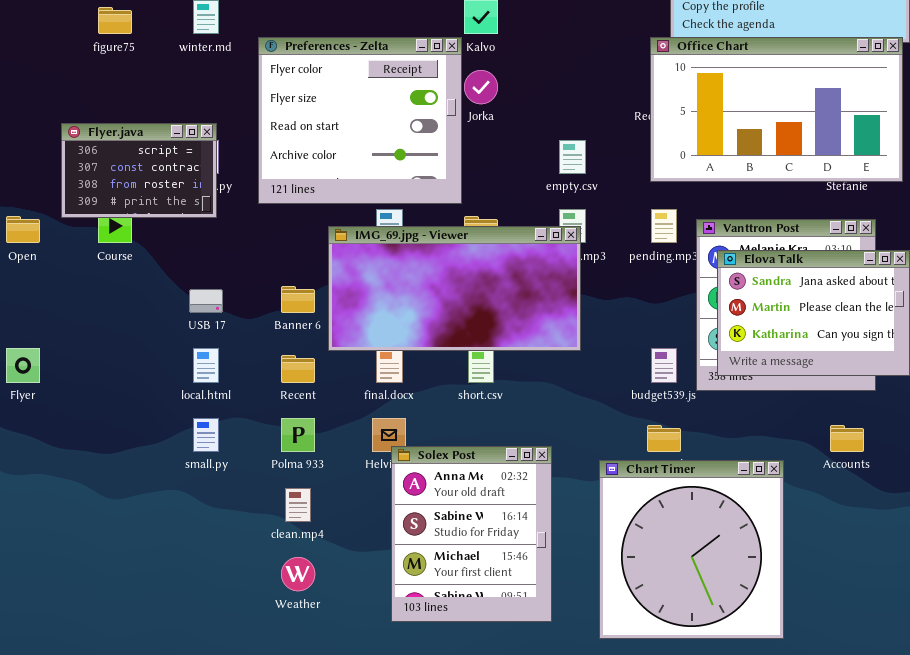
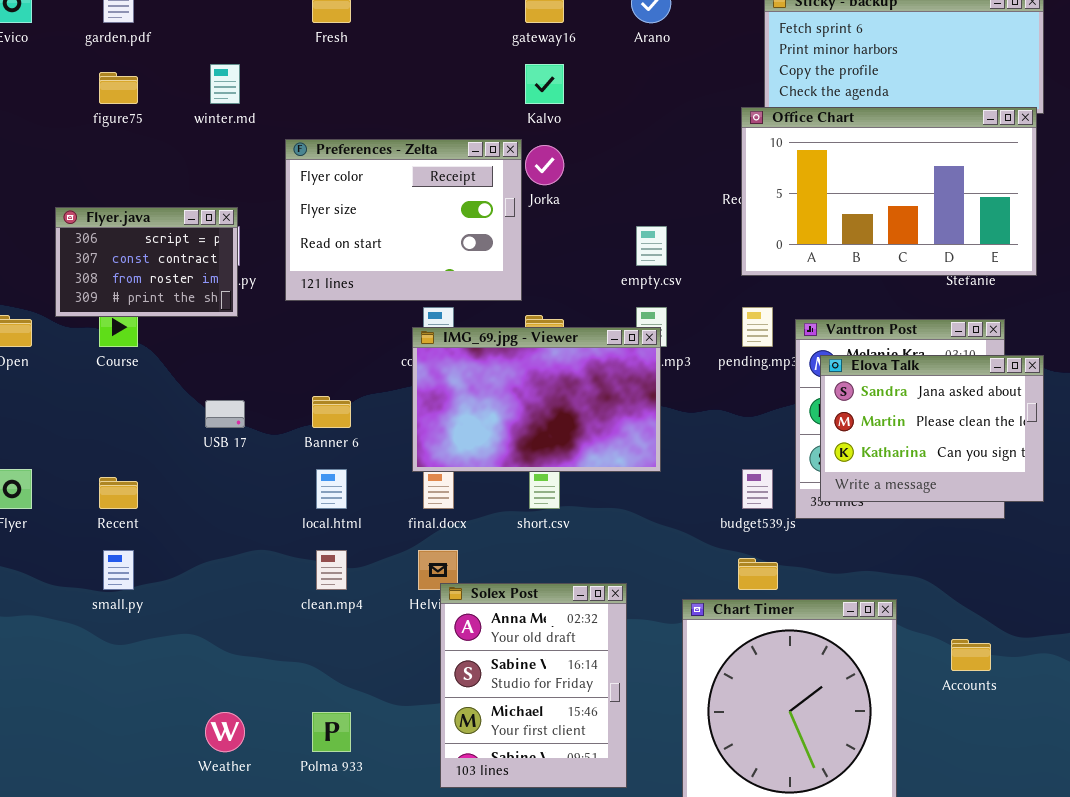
Preferences - Zelta: [258,37,462,204] -> [285,139,522,301], resized
IMG_69.jpg - Viewer: [328,226,581,351] -> [412,327,661,472], resized
local.html: [193,348,219,383] -> [316,469,347,509], moved
Recent: [281,355,315,383] -> [99,477,138,509], moved
small.py: [193,418,219,452] -> [103,550,134,590], moved
Polma 933: [281,418,315,452] -> [312,712,351,752], moved
Accounts: [830,425,864,452] -> [951,639,991,671], moved
clean.mp4: [285,488,311,522] -> [316,550,347,590], moved
Weather: [281,557,315,591] -> [205,712,245,752], moved

